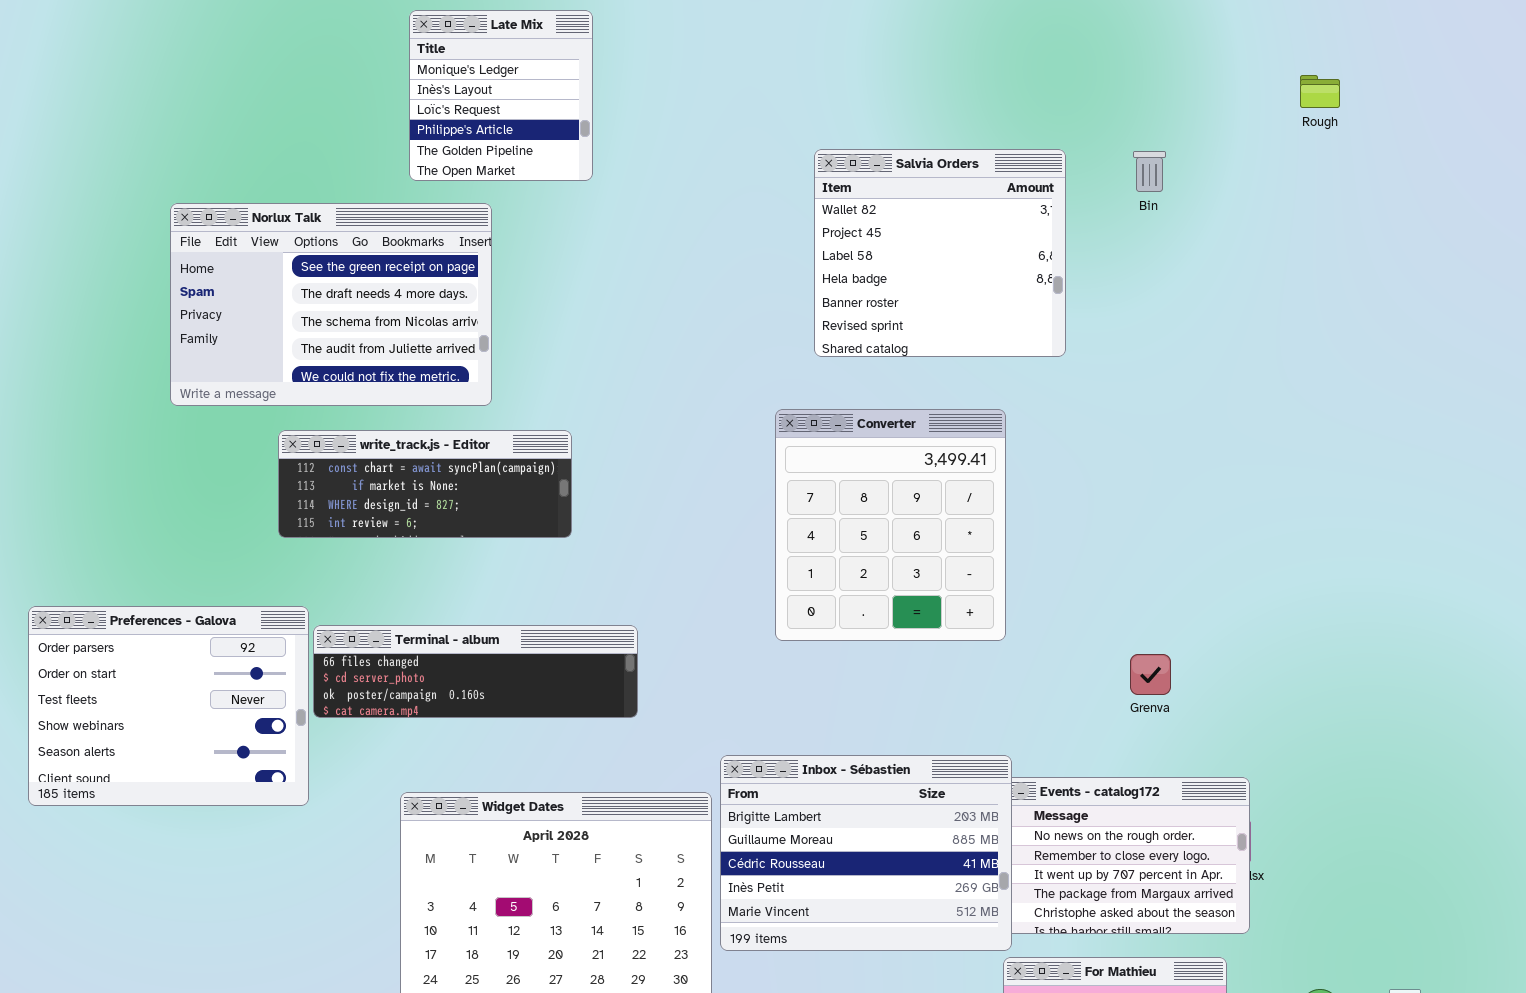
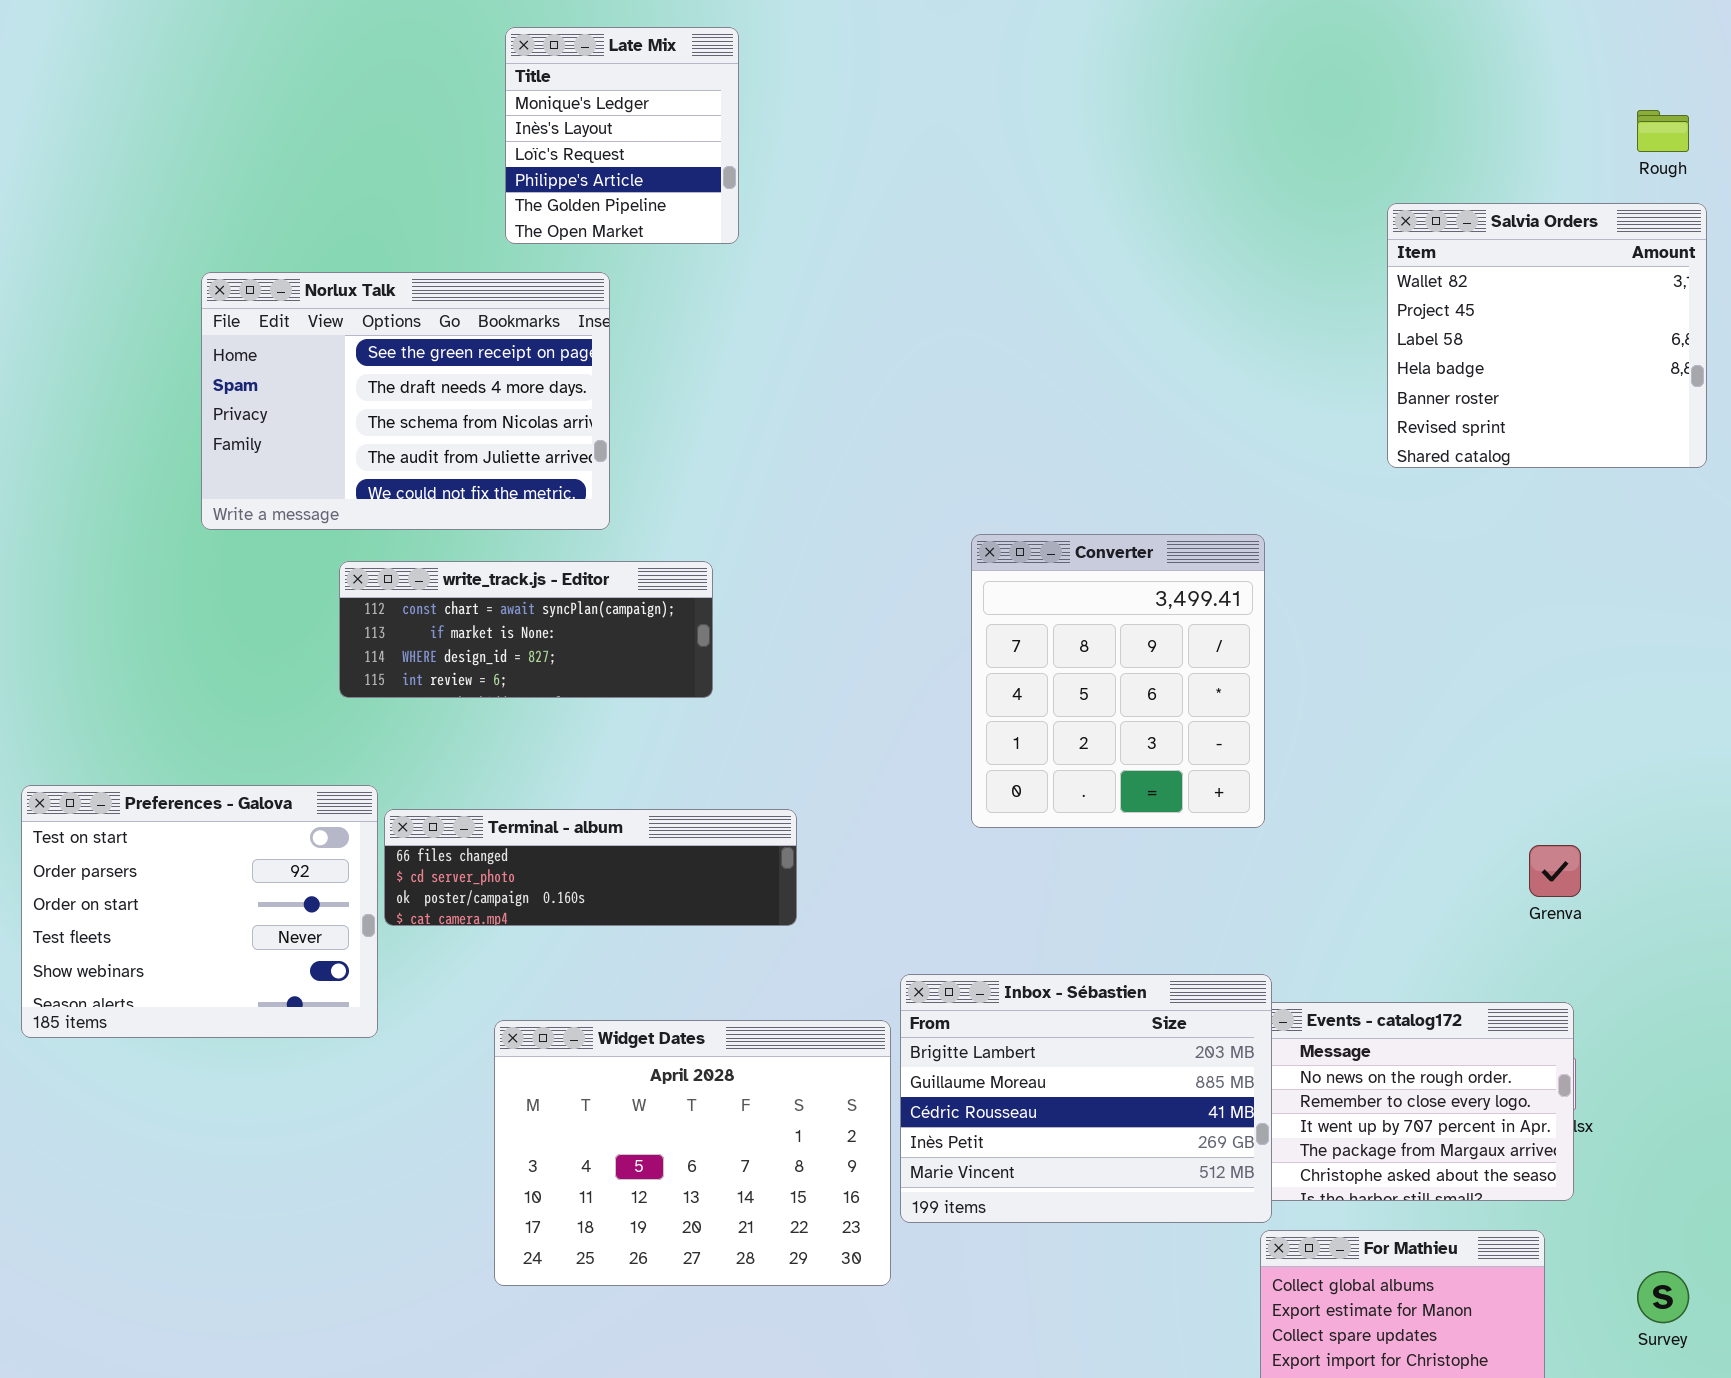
Salvia Orders: [814,149,1066,357] -> [1387,203,1707,468], moved
Preferences - Galova: [28,606,309,806] -> [21,785,378,1038], scrolled up 1 row
Grenva: [1130,654,1171,695] -> [1529,845,1581,897], moved

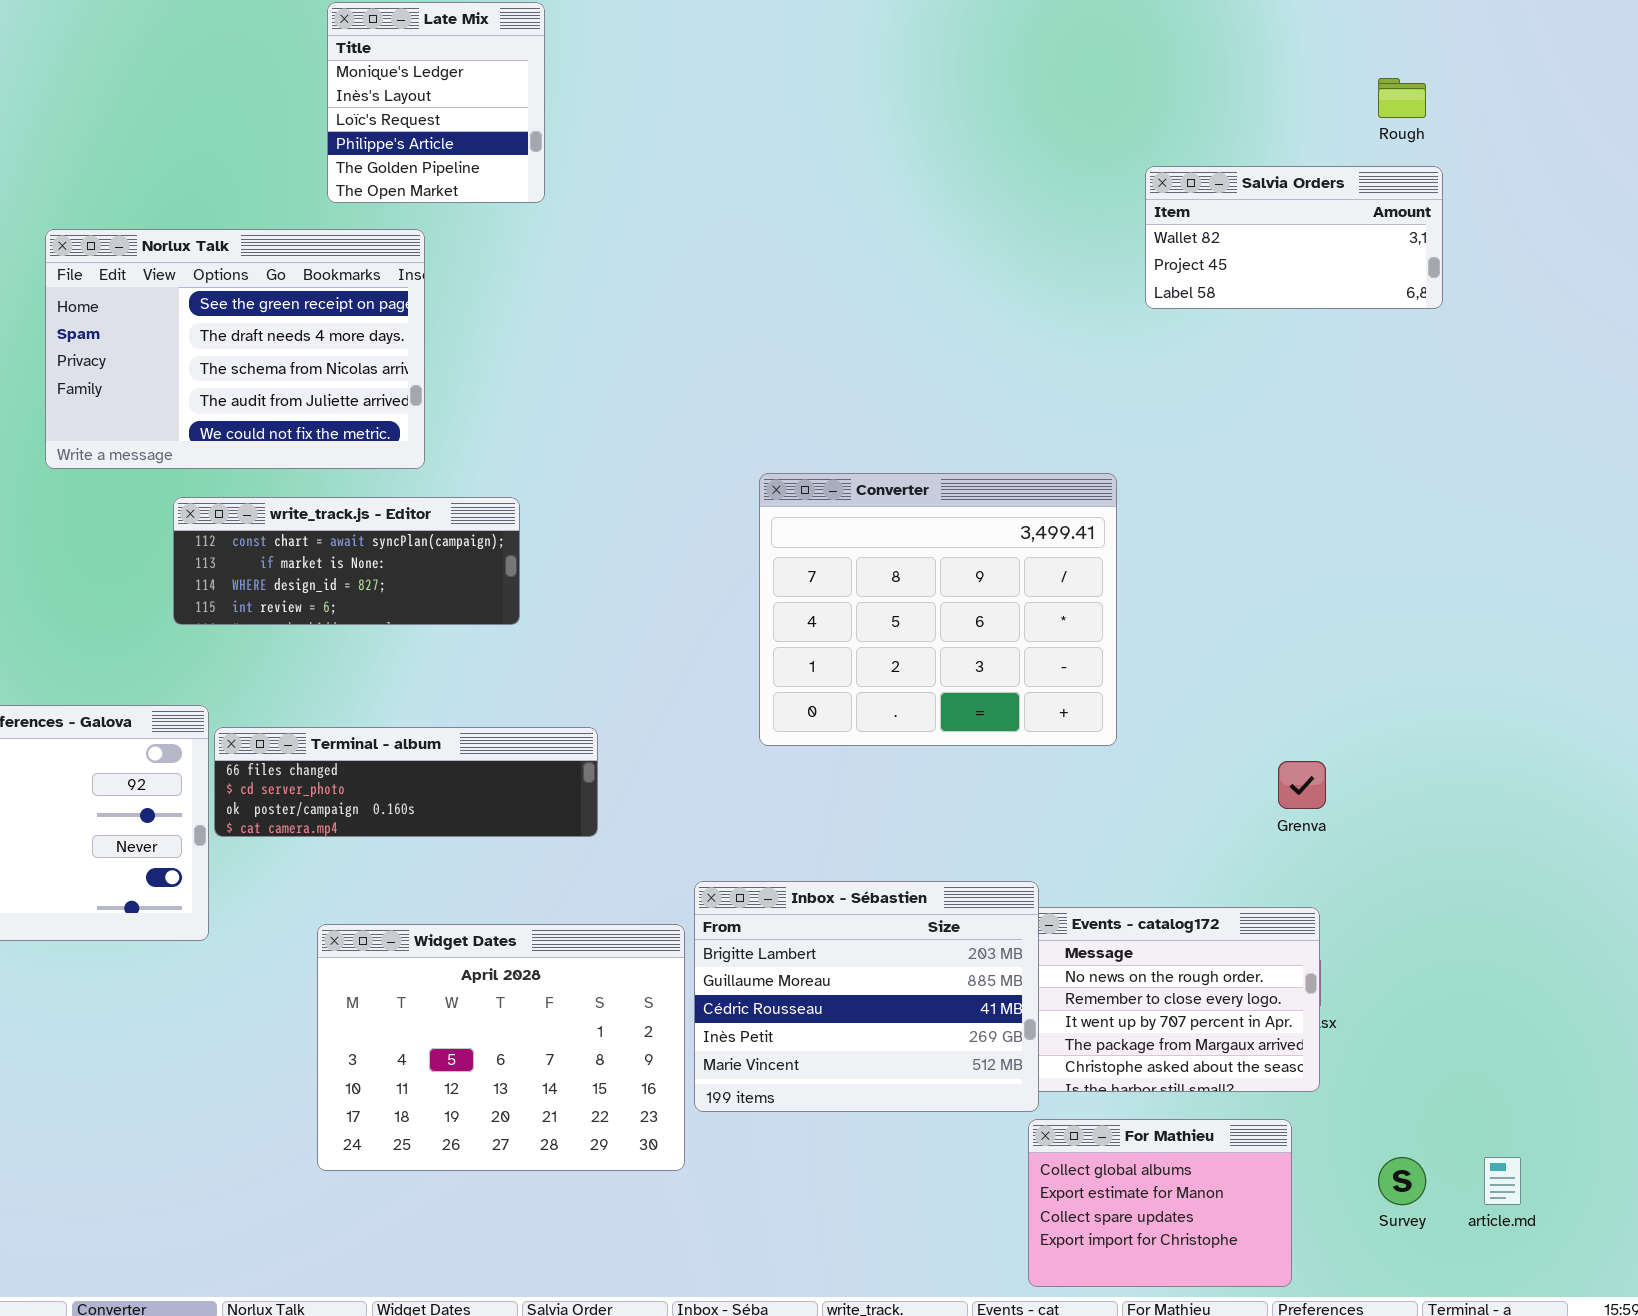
Salvia Orders: [1387,203,1707,468] -> [1145,166,1443,309], resized
Converter: [971,534,1265,828] -> [759,473,1117,746], resized

